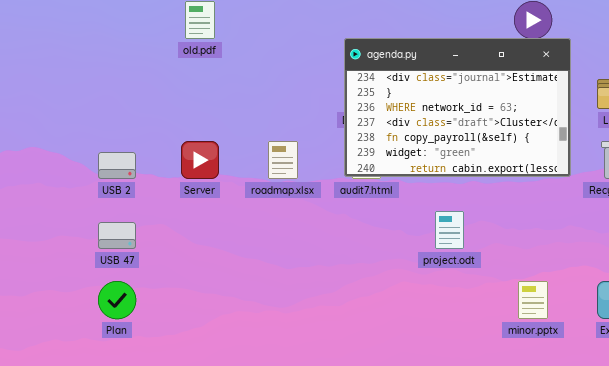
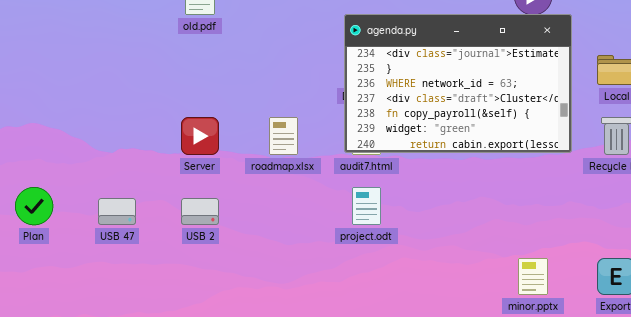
USB 2: [98,152,136,179] -> [181,198,219,225], moved
project.odt: [435,211,464,249] -> [352,187,381,225], moved
Plan: [98,281,136,319] -> [15,187,53,225], moved

